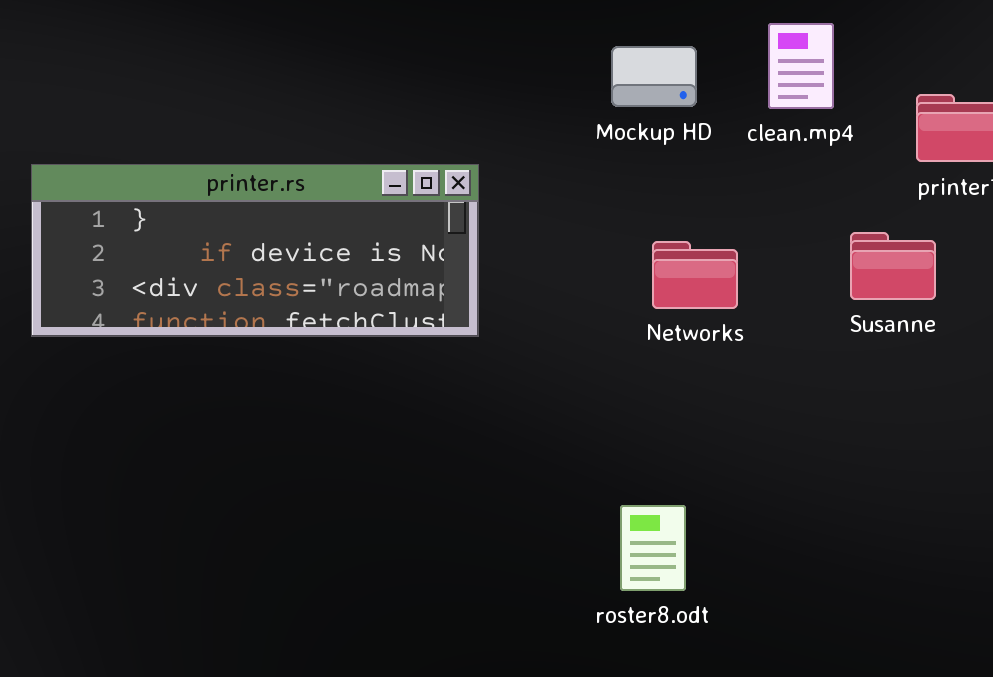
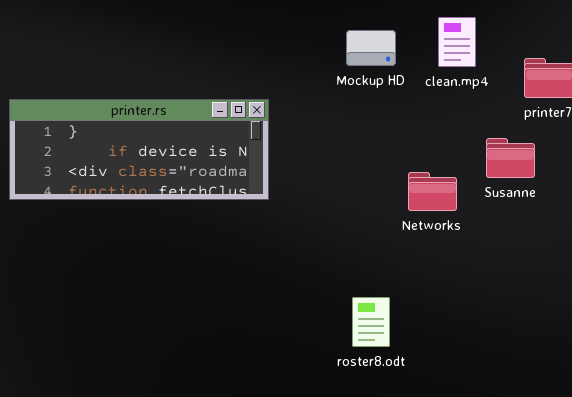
Networks: [652,241,738,309] -> [408,172,457,211], moved

